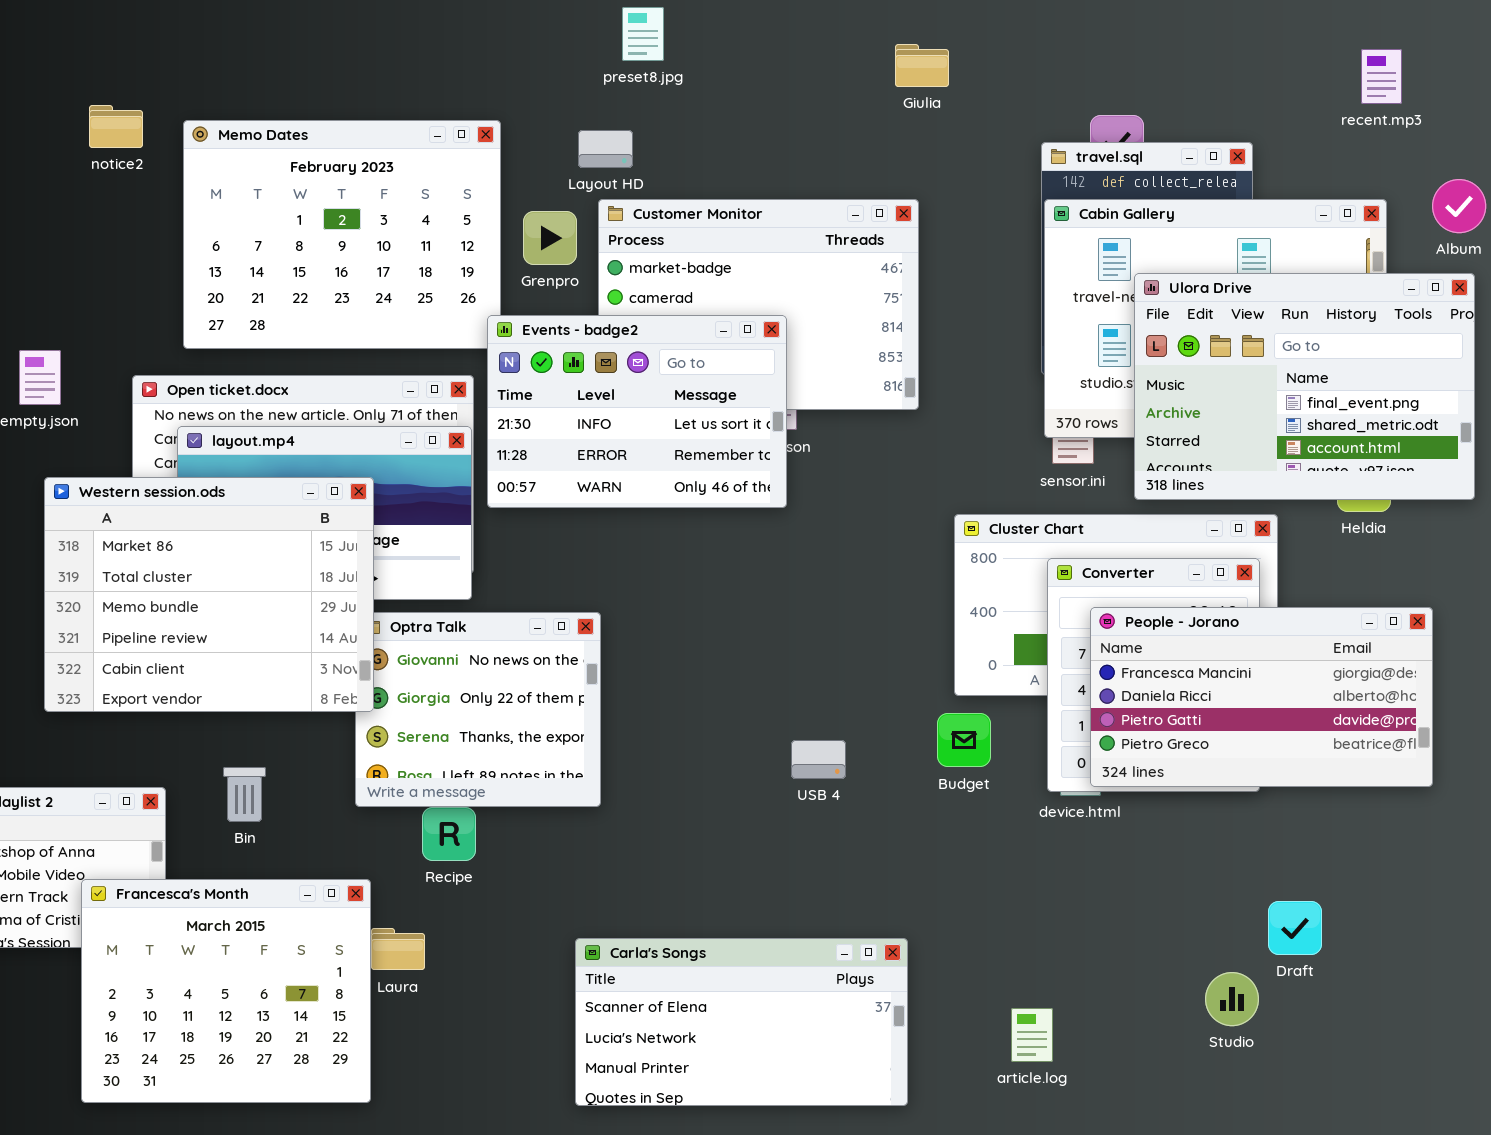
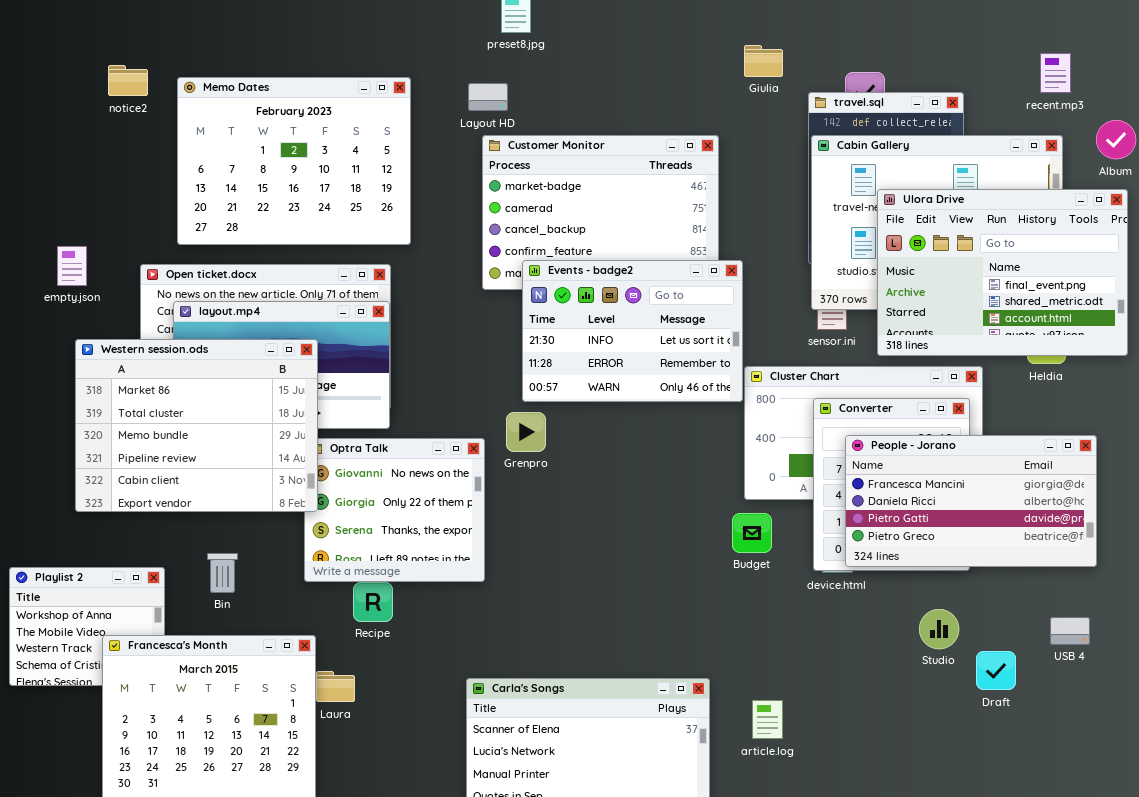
Giulia: [895,44,949,87] -> [744,45,783,77], moved
recent.mp3: [1361,49,1402,104] -> [1040,53,1071,93], moved
Grenpro: [523,211,577,265] -> [506,412,546,452], moved
Events - badge2: [487,315,787,508] -> [522,260,743,402], moved
USB 4: [791,740,846,779] -> [1050,617,1090,645], moved
Studio: [1205,972,1259,1026] -> [919,609,959,649], moved
article.log: [1011,1008,1053,1062] -> [752,700,783,739], moved

